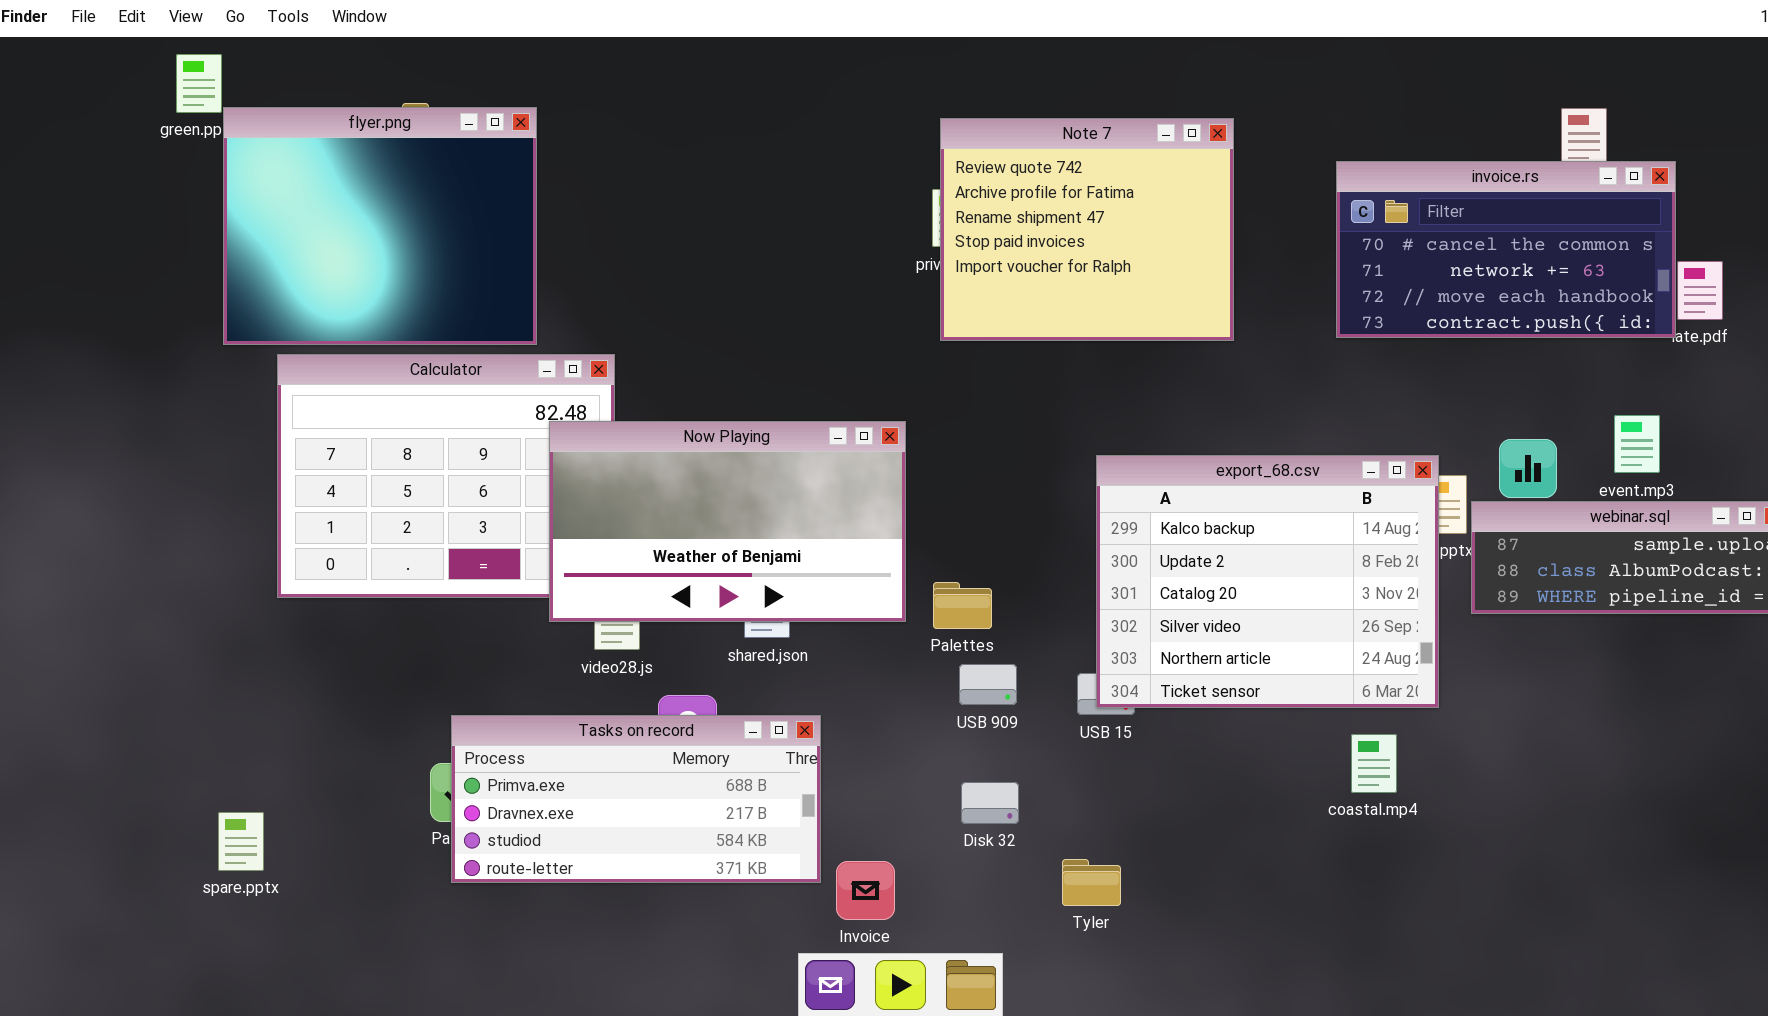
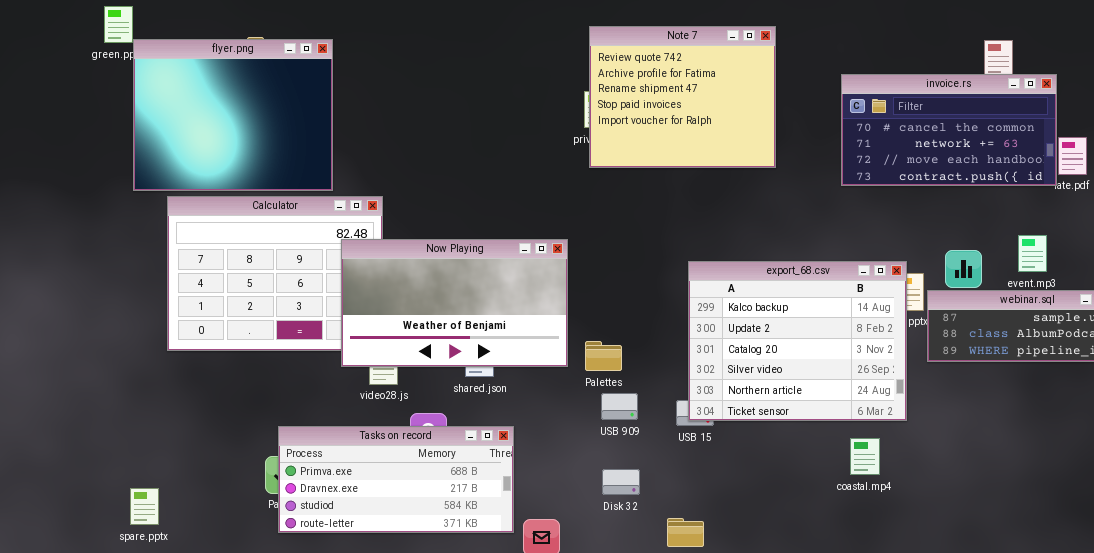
Note 7: [940,118,1234,341] -> [589,26,776,168], moved

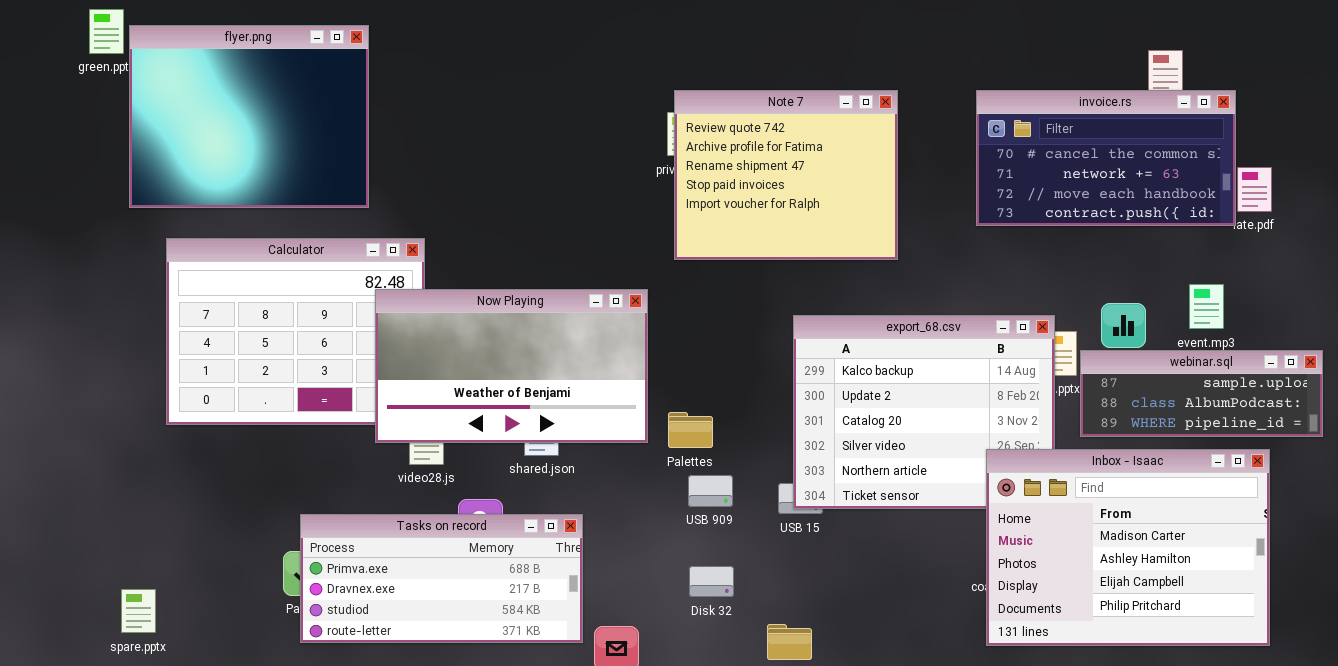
Note 7: [589,26,776,168] -> [674,90,898,260], moved
flyer.png: [133,39,333,191] -> [129,25,369,208], moved
Inbox - Isaac: none -> [986,449,1270,646], opened

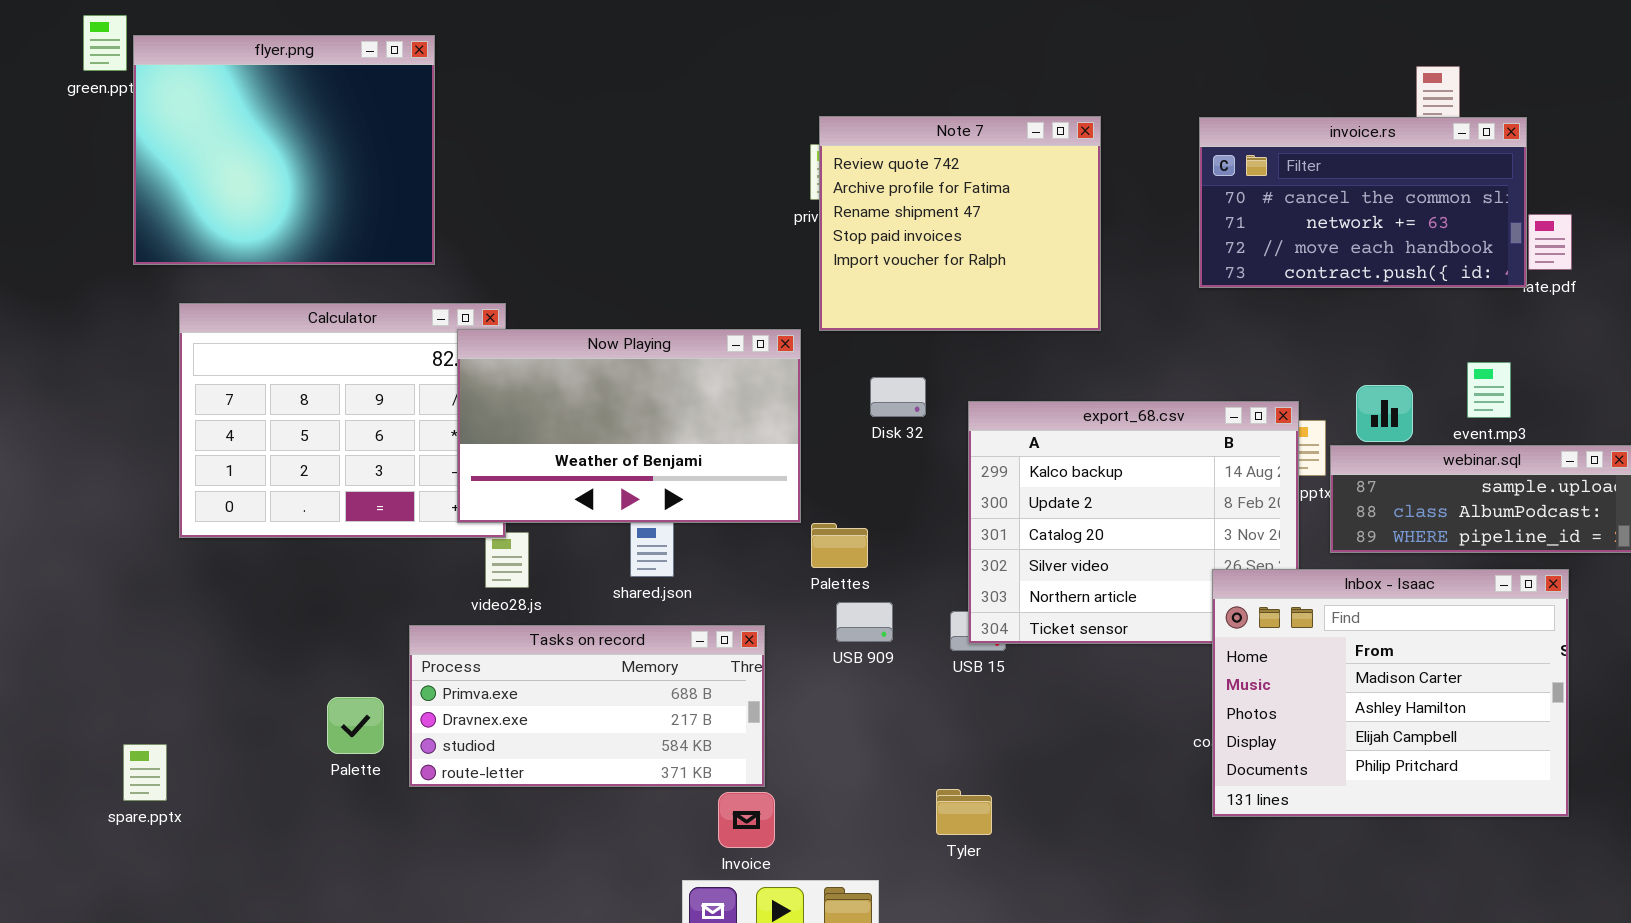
Now Playing: [375,289,648,443] -> [457,329,801,523], moved
Tasks on record: [300,514,583,643] -> [409,625,765,787], moved
Disk 32: [689,566,734,597] -> [870,377,926,417], moved

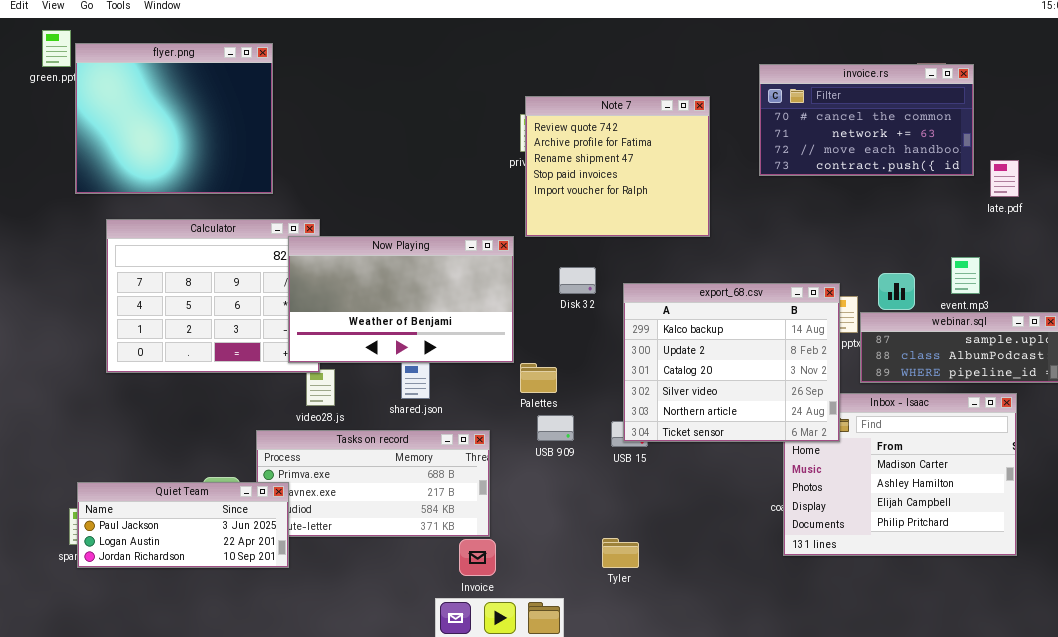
invoice.rs: [1199,117,1527,288] -> [759,64,974,176], moved
export_68.csv: [968,401,1299,644] -> [623,283,840,442], raised
Quiet Team: none -> [77,482,289,568], opened

